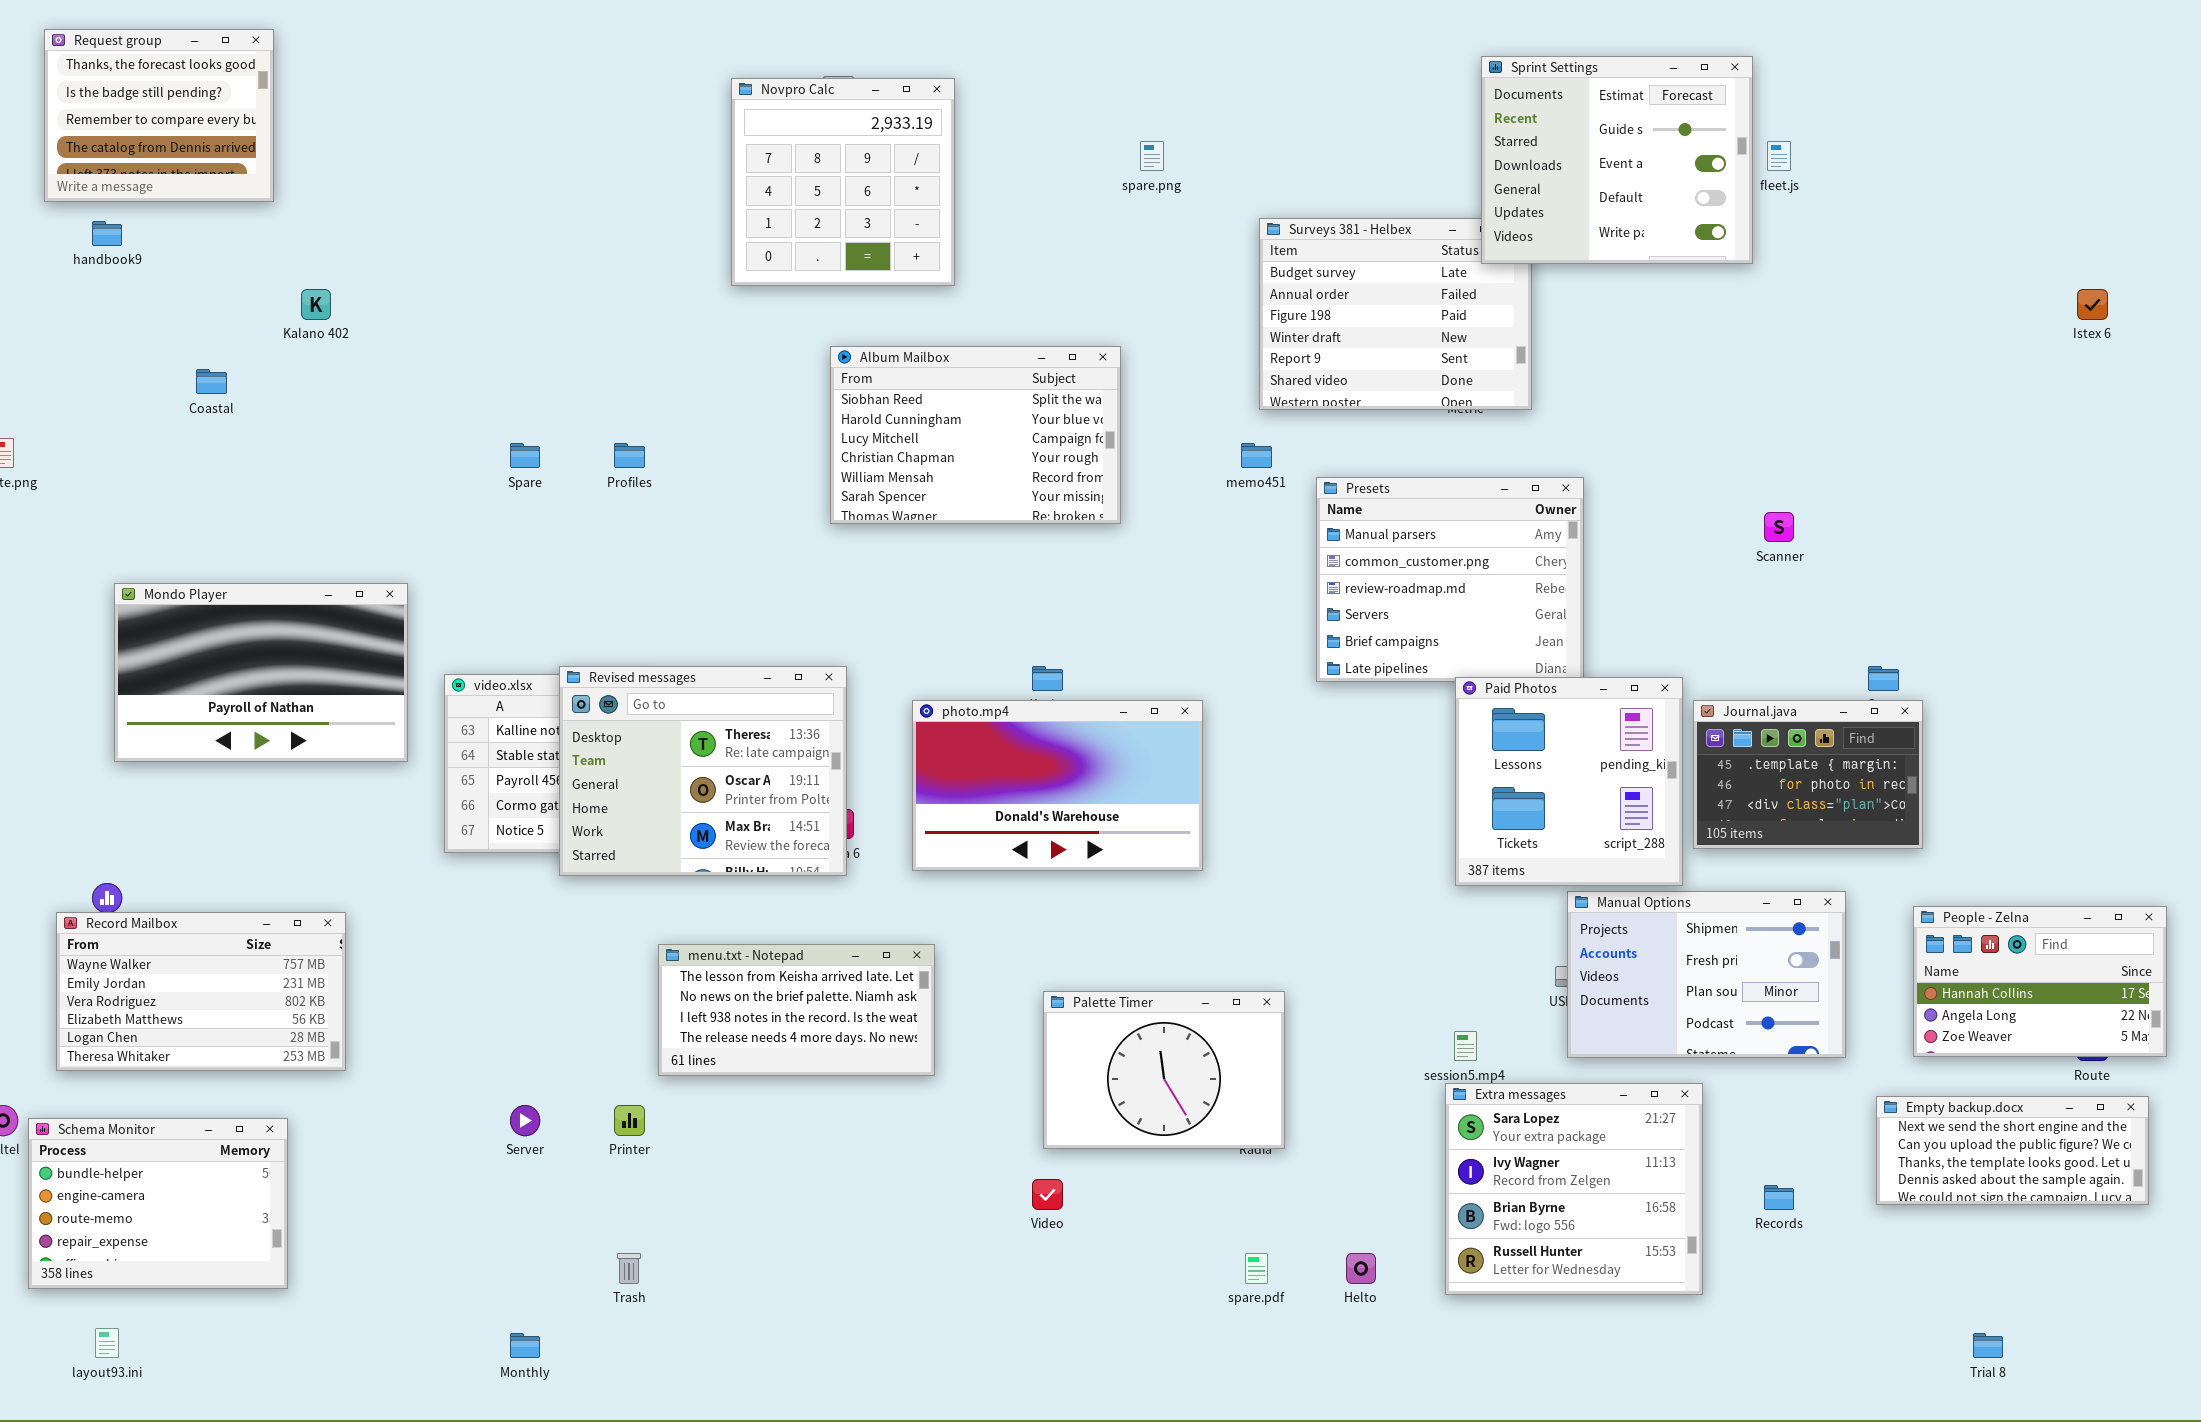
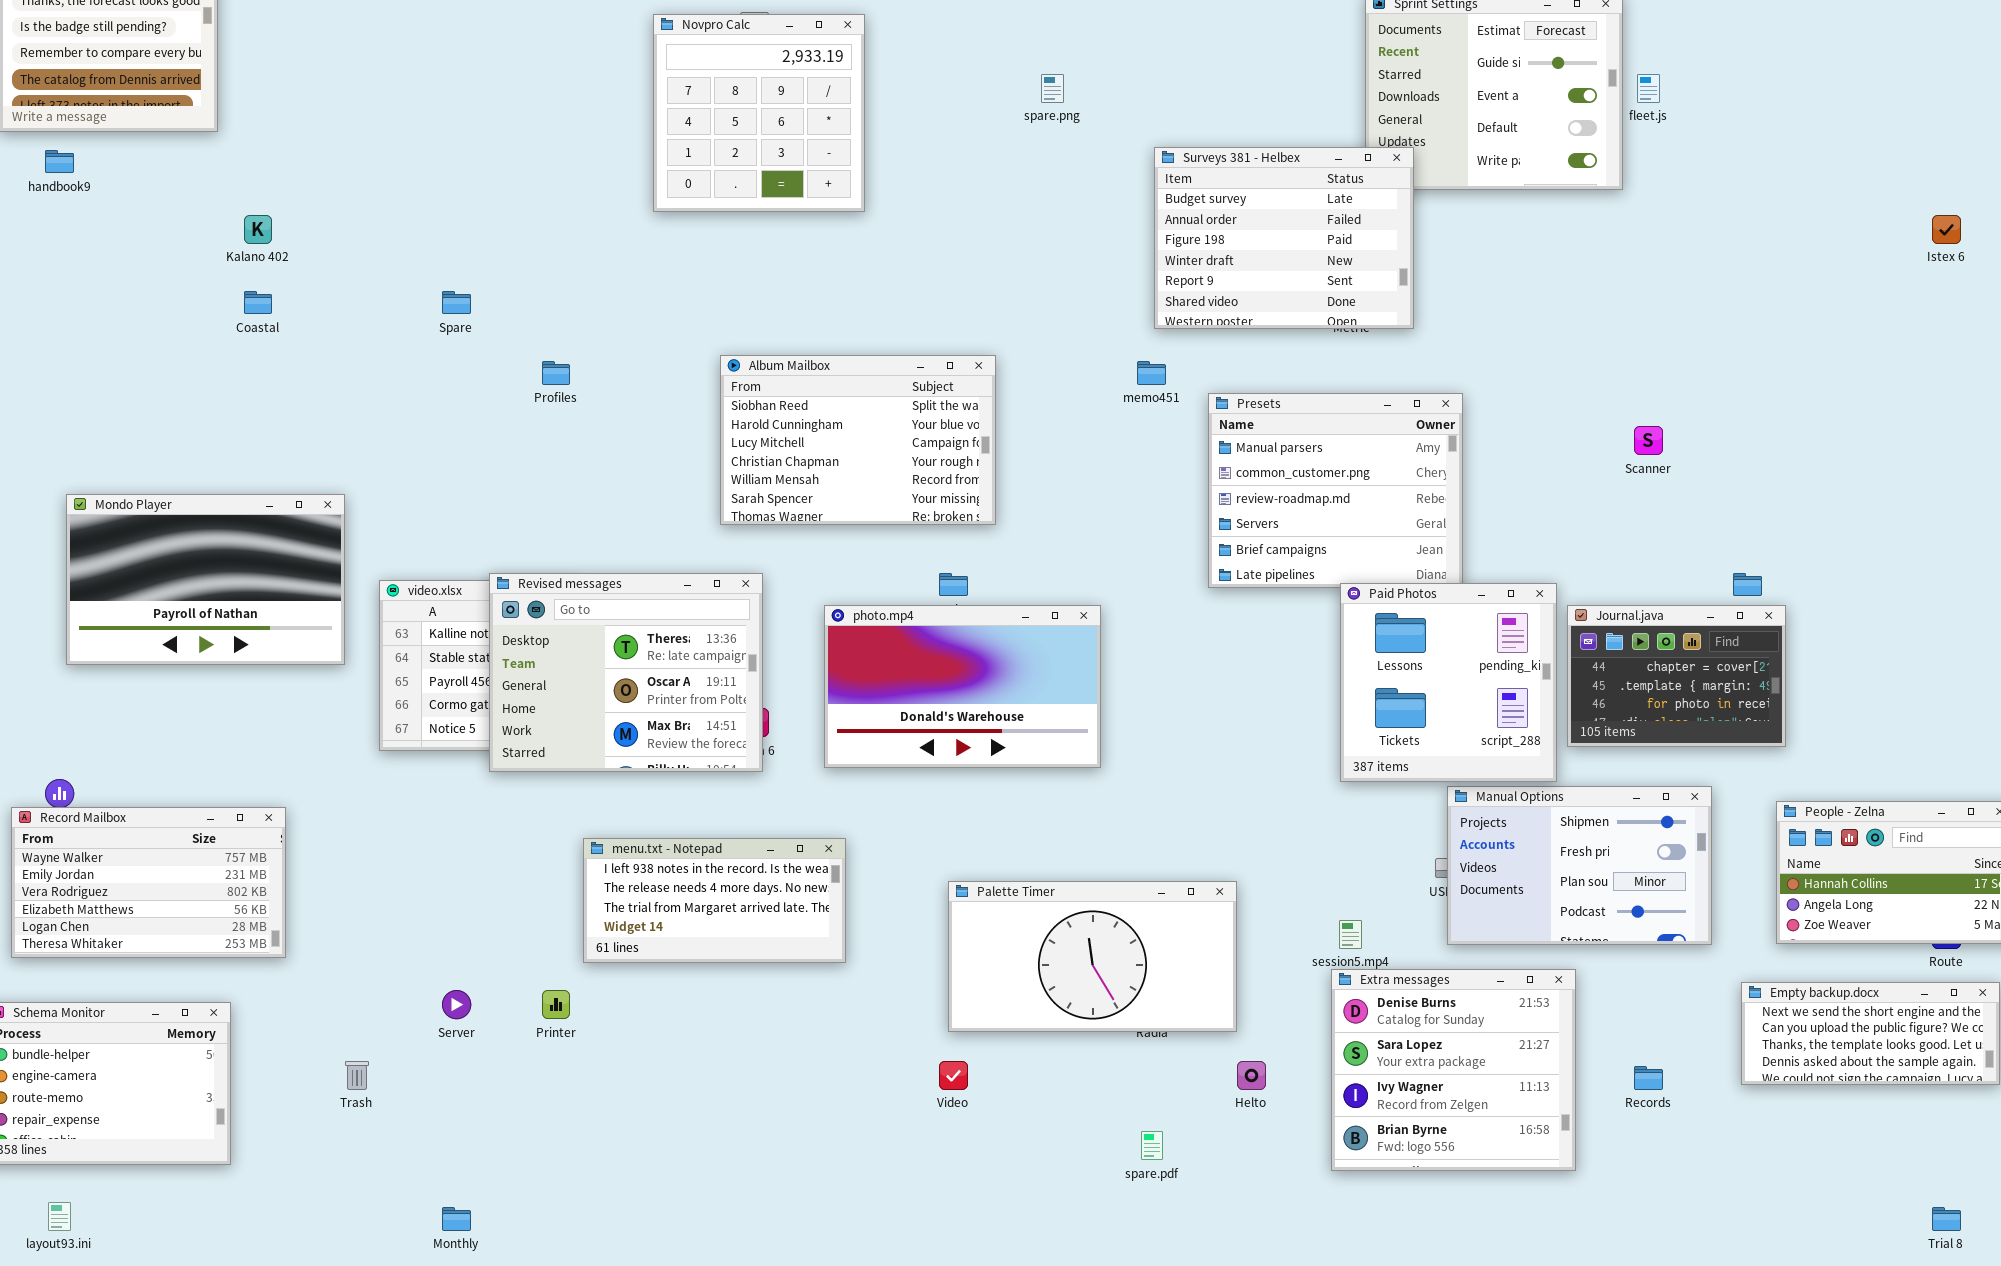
Surveys 381 - Helbex: [1259,218,1532,410] -> [1154,147,1414,329], raised
Album Mailbox: [830,346,1121,524] -> [720,355,996,525], moved
Coastal: [196,369,227,394] -> [244,291,272,314], moved
Spare: [510,443,540,468] -> [442,291,471,314], moved
Journal.java: [1693,700,1923,849] -> [1567,605,1786,747], scrolled up 1 row
menu.txt - Notepad: [658,944,935,1076] -> [583,838,846,963], scrolled down 2 rows
Palette Timer: [1043,991,1285,1149] -> [948,881,1237,1032], resized
Extra messages: [1445,1083,1703,1295] -> [1331,969,1576,1171], scrolled up 1 row
Trash: [617,1253,641,1284] -> [345,1061,369,1090], moved
Helto: [1346,1253,1376,1284] -> [1237,1061,1266,1090], moved
Trial 8: [1973,1333,2003,1358] -> [1932,1207,1961,1231], moved

